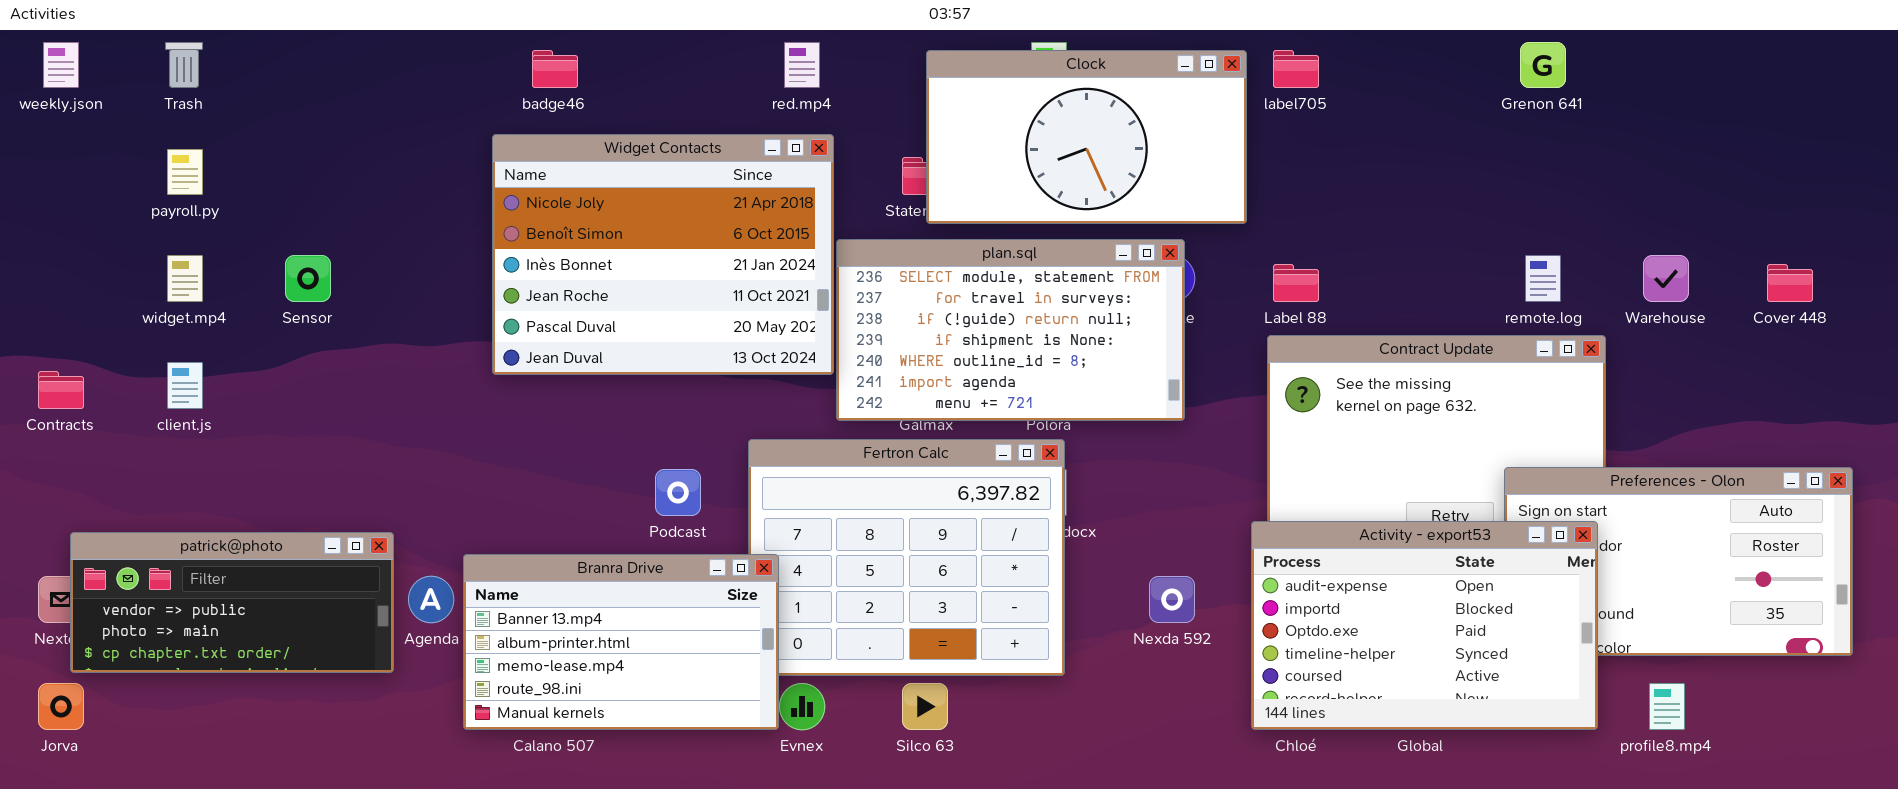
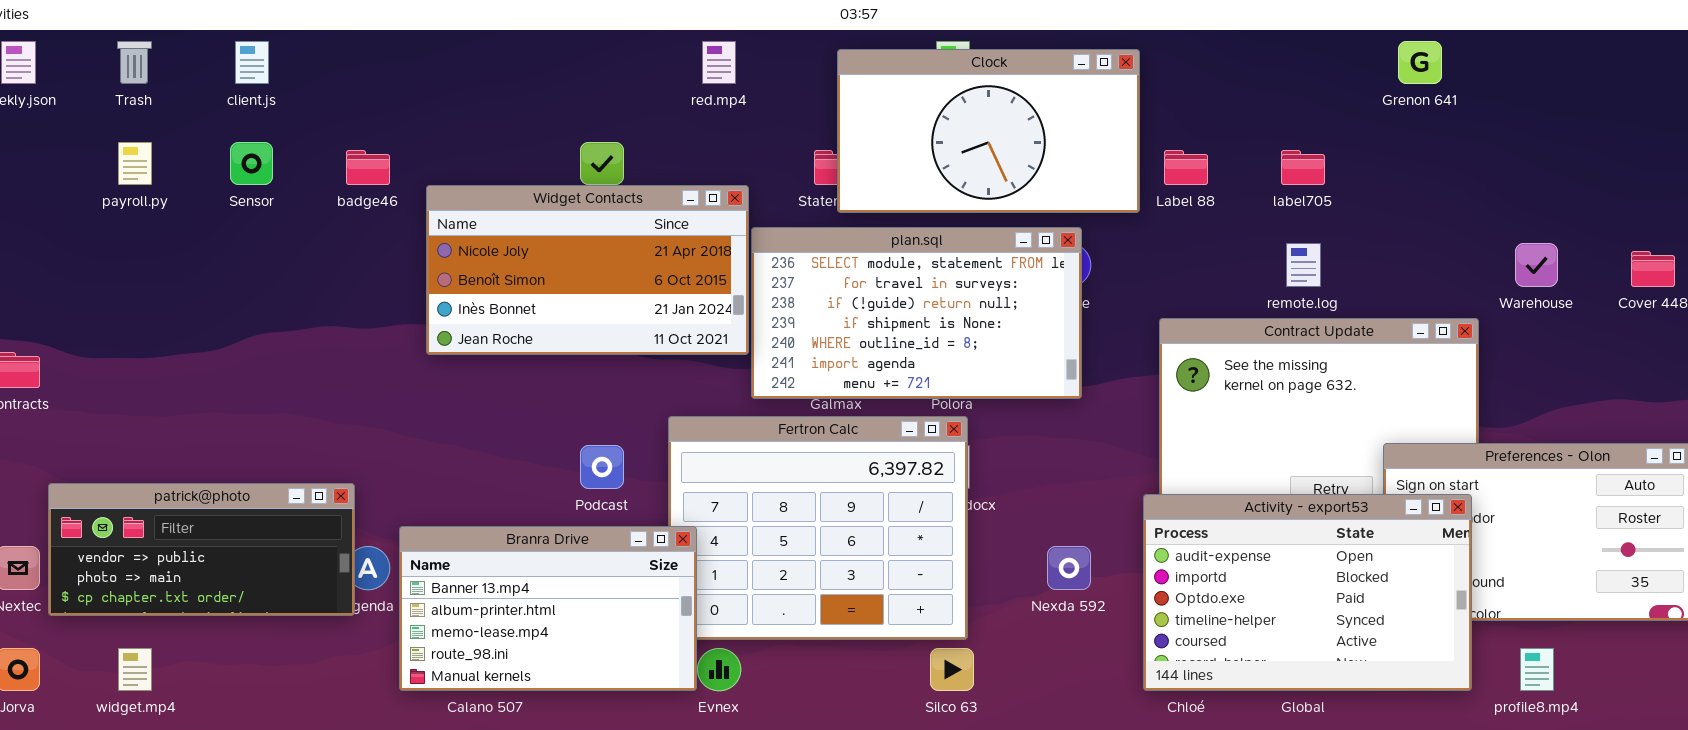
badge46: [532,50,578,88] -> [346,150,390,185], moved
label705: [1273,50,1319,88] -> [1281,150,1325,185], moved
Widget Contacts: [492,134,834,375] -> [426,185,749,355], resized
widget.mp4: [167,255,203,302] -> [118,648,152,691], moved
Sensor: [285,255,331,302] -> [230,142,273,185], moved
remote.log: [1525,255,1561,302] -> [1286,243,1321,287], moved
Label 88: [1273,264,1319,302] -> [1164,150,1208,185], moved
client.js: [167,362,203,409] -> [235,41,269,84], moved
patrick@photo: [70,532,394,673] -> [48,483,355,616], moved
Silco 63: [902,683,948,730] -> [930,648,974,691], moved

